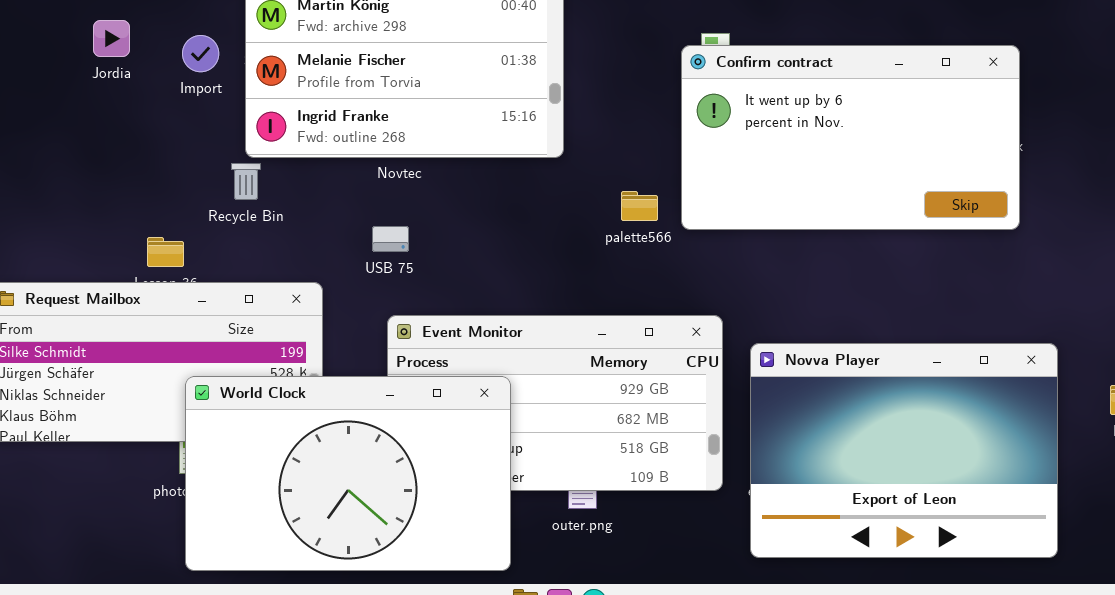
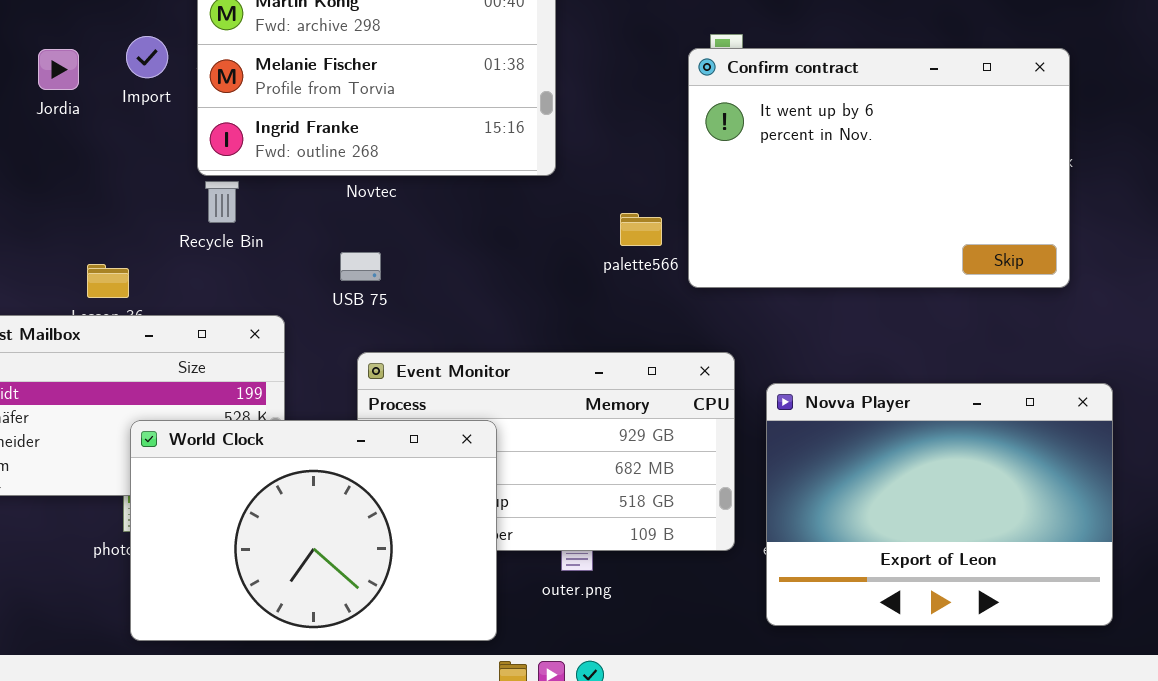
Jordia: [93,20,130,57] -> [38,49,79,90], moved
Confirm contract: [681,45,1020,230] -> [688,48,1070,288], resized
Recycle Bin: [231,163,261,200] -> [205,181,239,223], moved

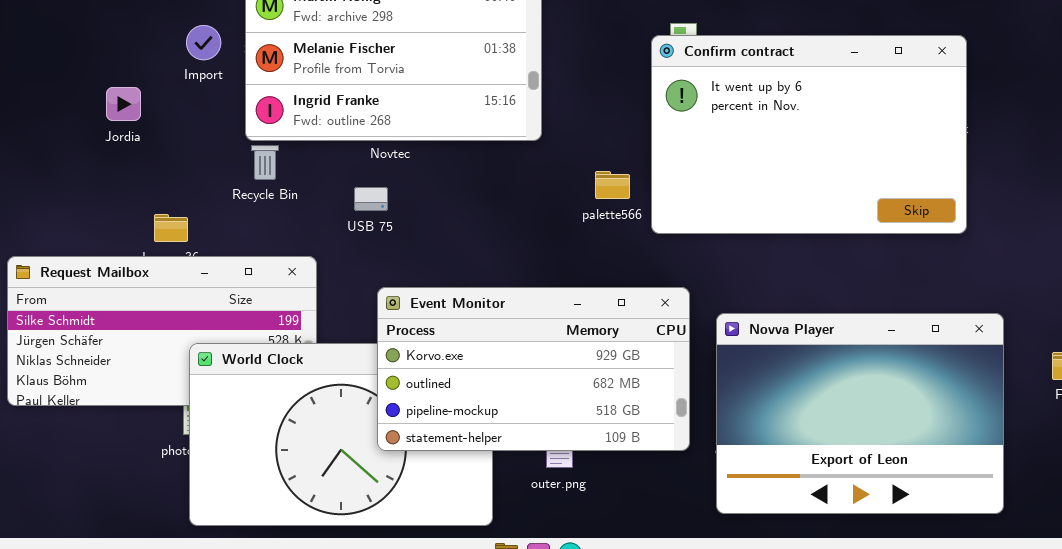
Jordia: [38,49,79,90] -> [106,87,141,121], moved
USB 75: [340,252,381,281] -> [354,187,388,211], moved
Event Monitor: [357,352,735,551] -> [377,287,690,451], raised

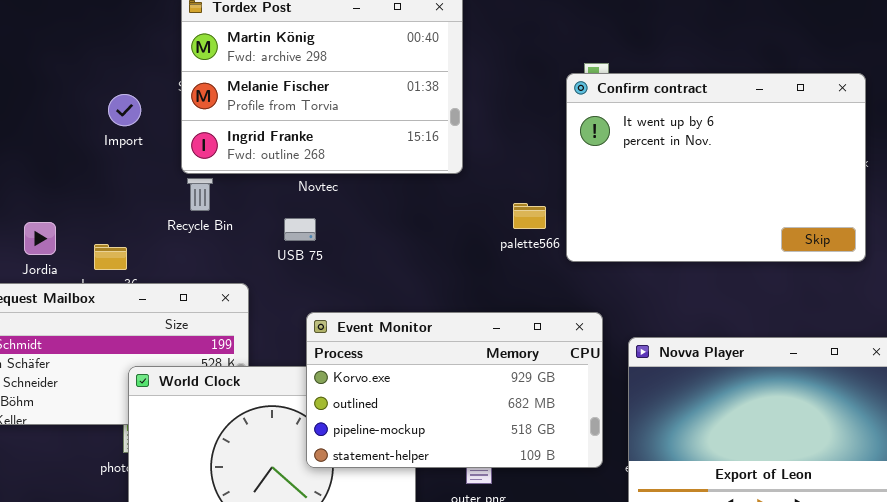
Import: [186,25,221,60] -> [108,94,141,126], moved
Jordia: [106,87,141,121] -> [24,222,56,255], moved

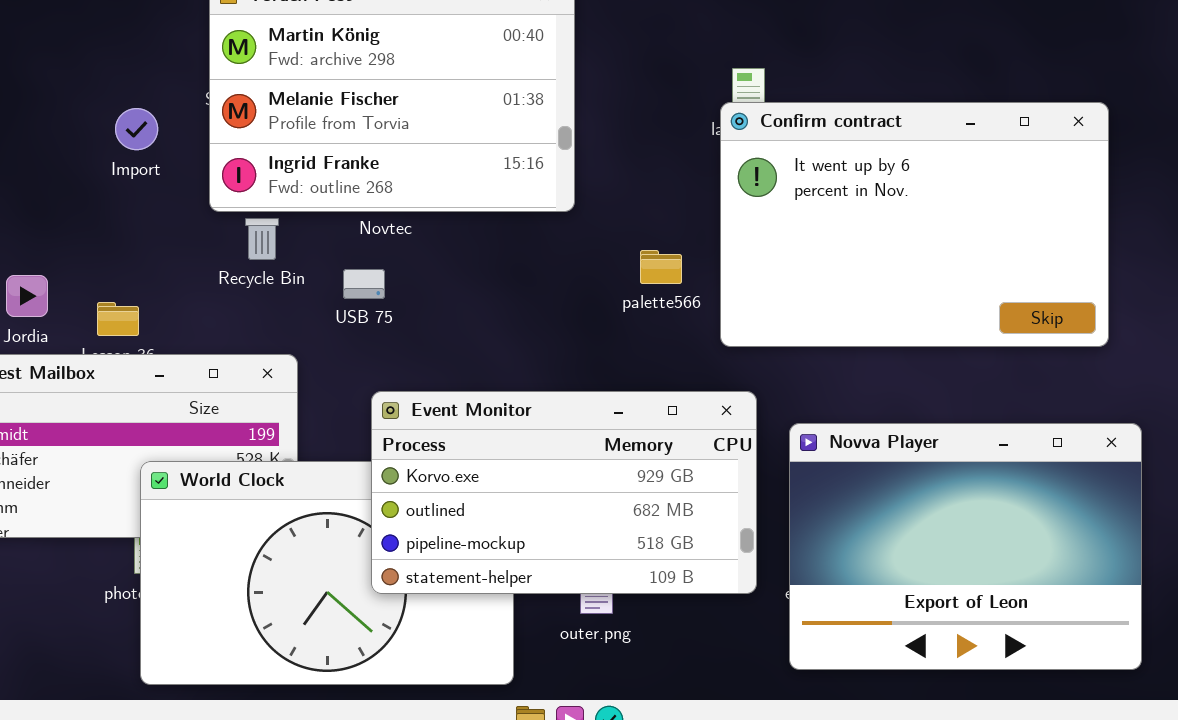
Confirm contract: [566,73,866,262] -> [720,102,1109,347], moved
Recycle Bin: [187,178,213,211] -> [245,218,279,260], moved

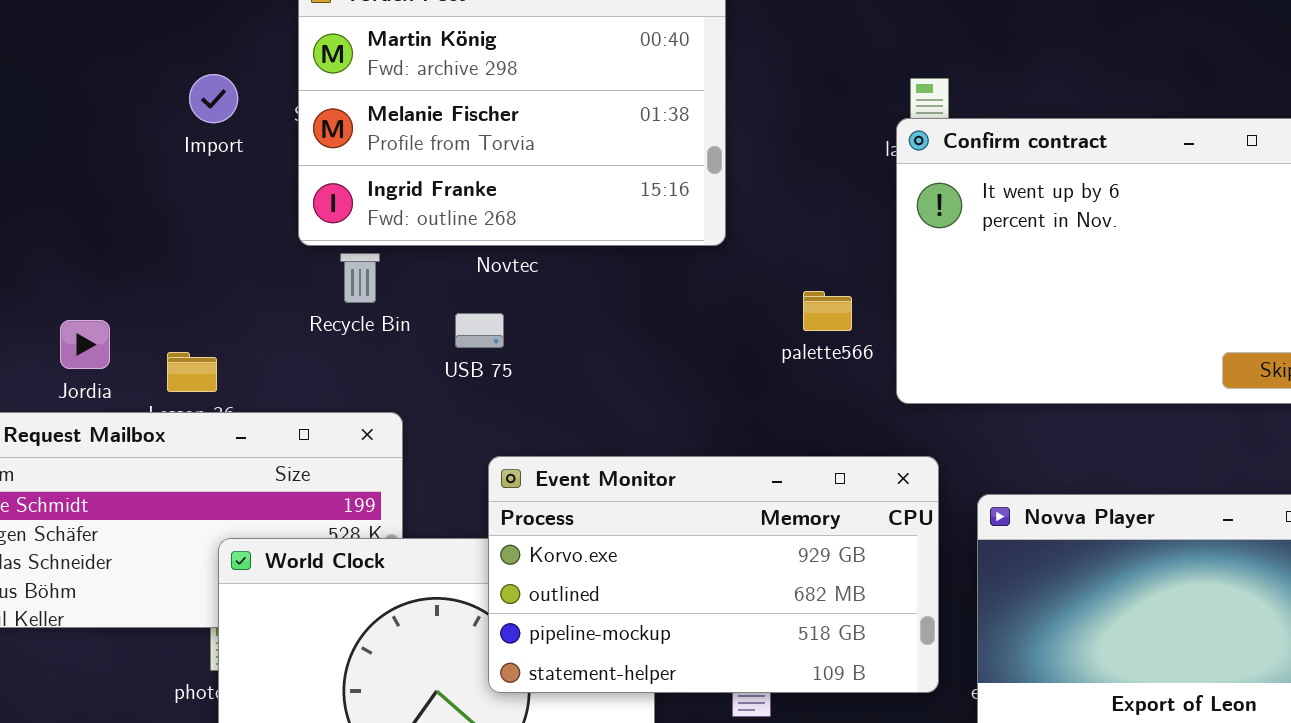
Import: [115,108,158,150] -> [189,74,238,123], moved

